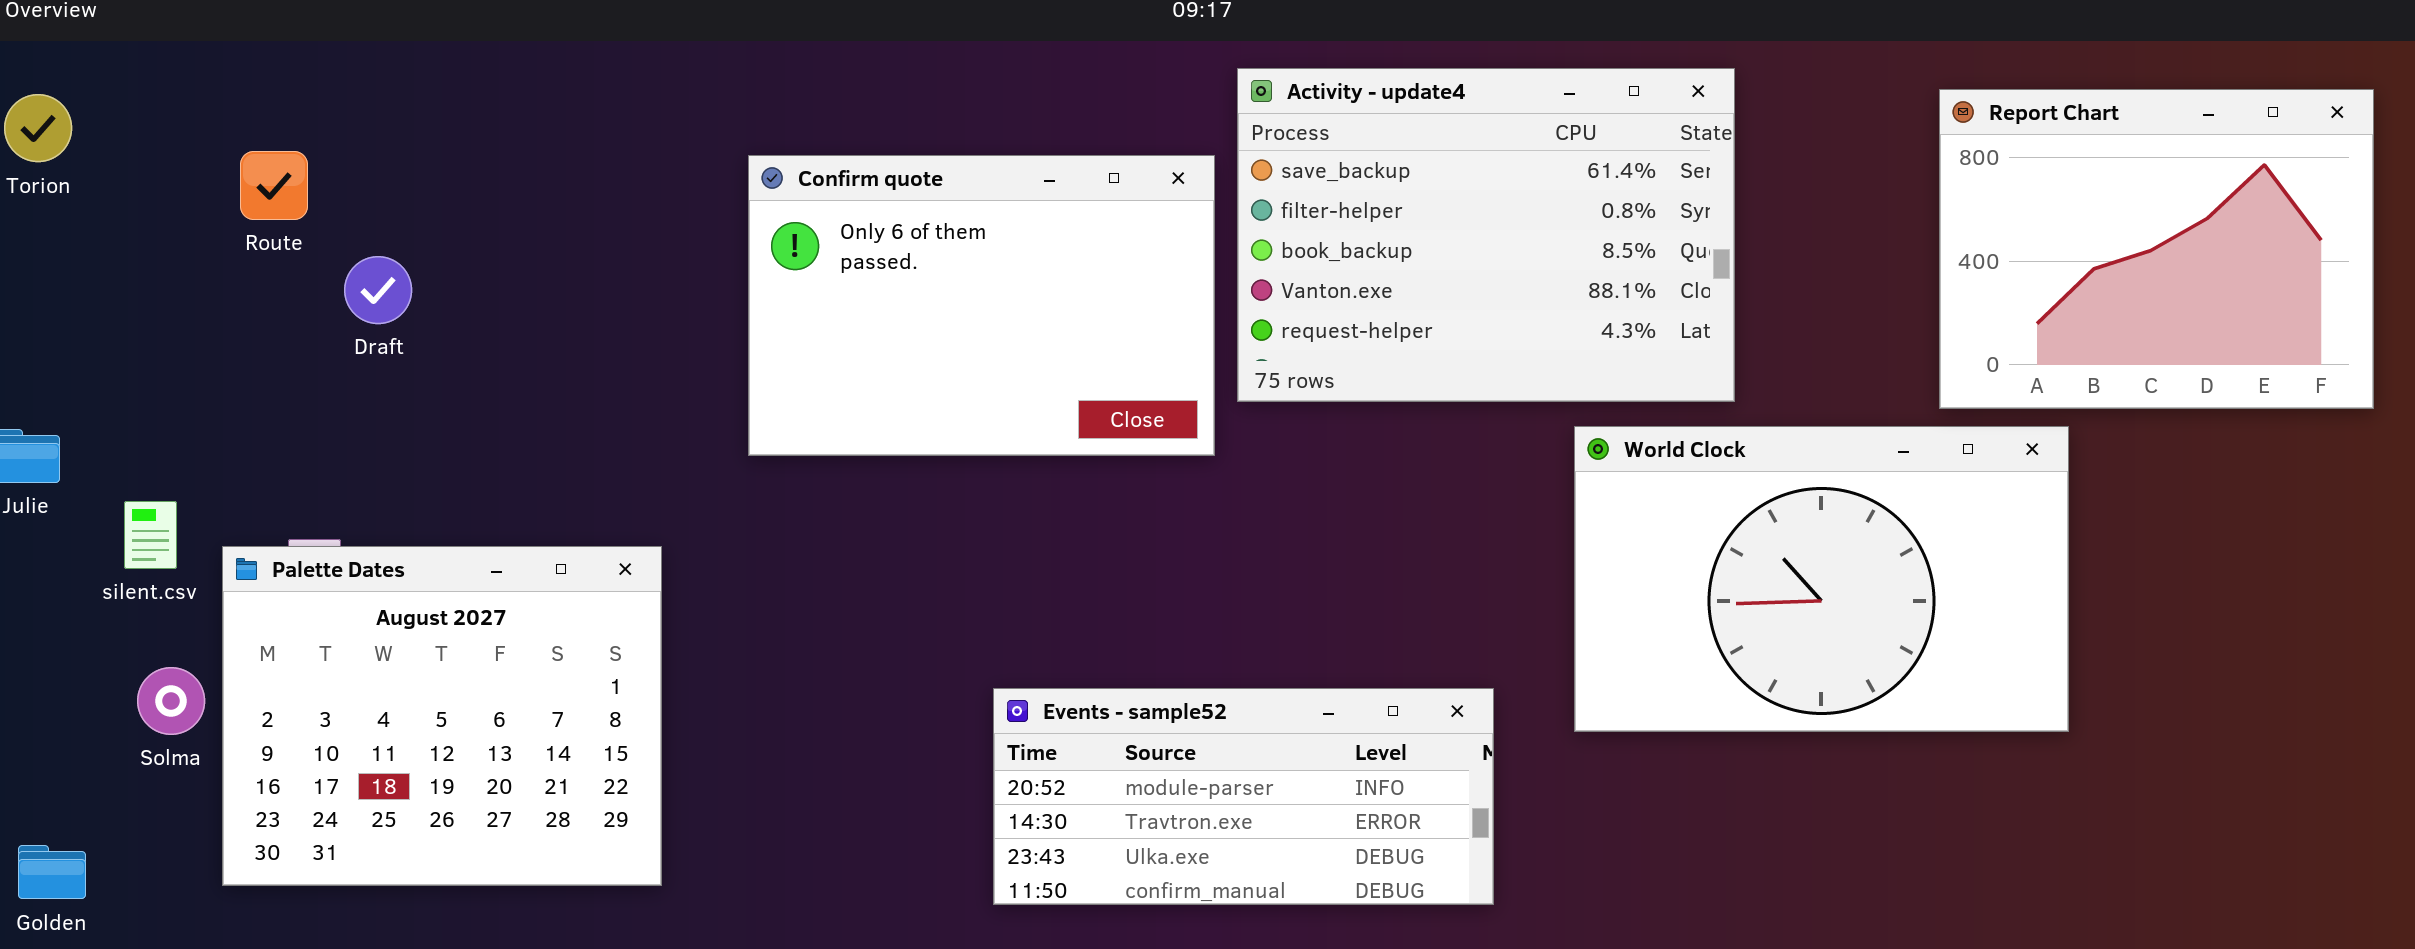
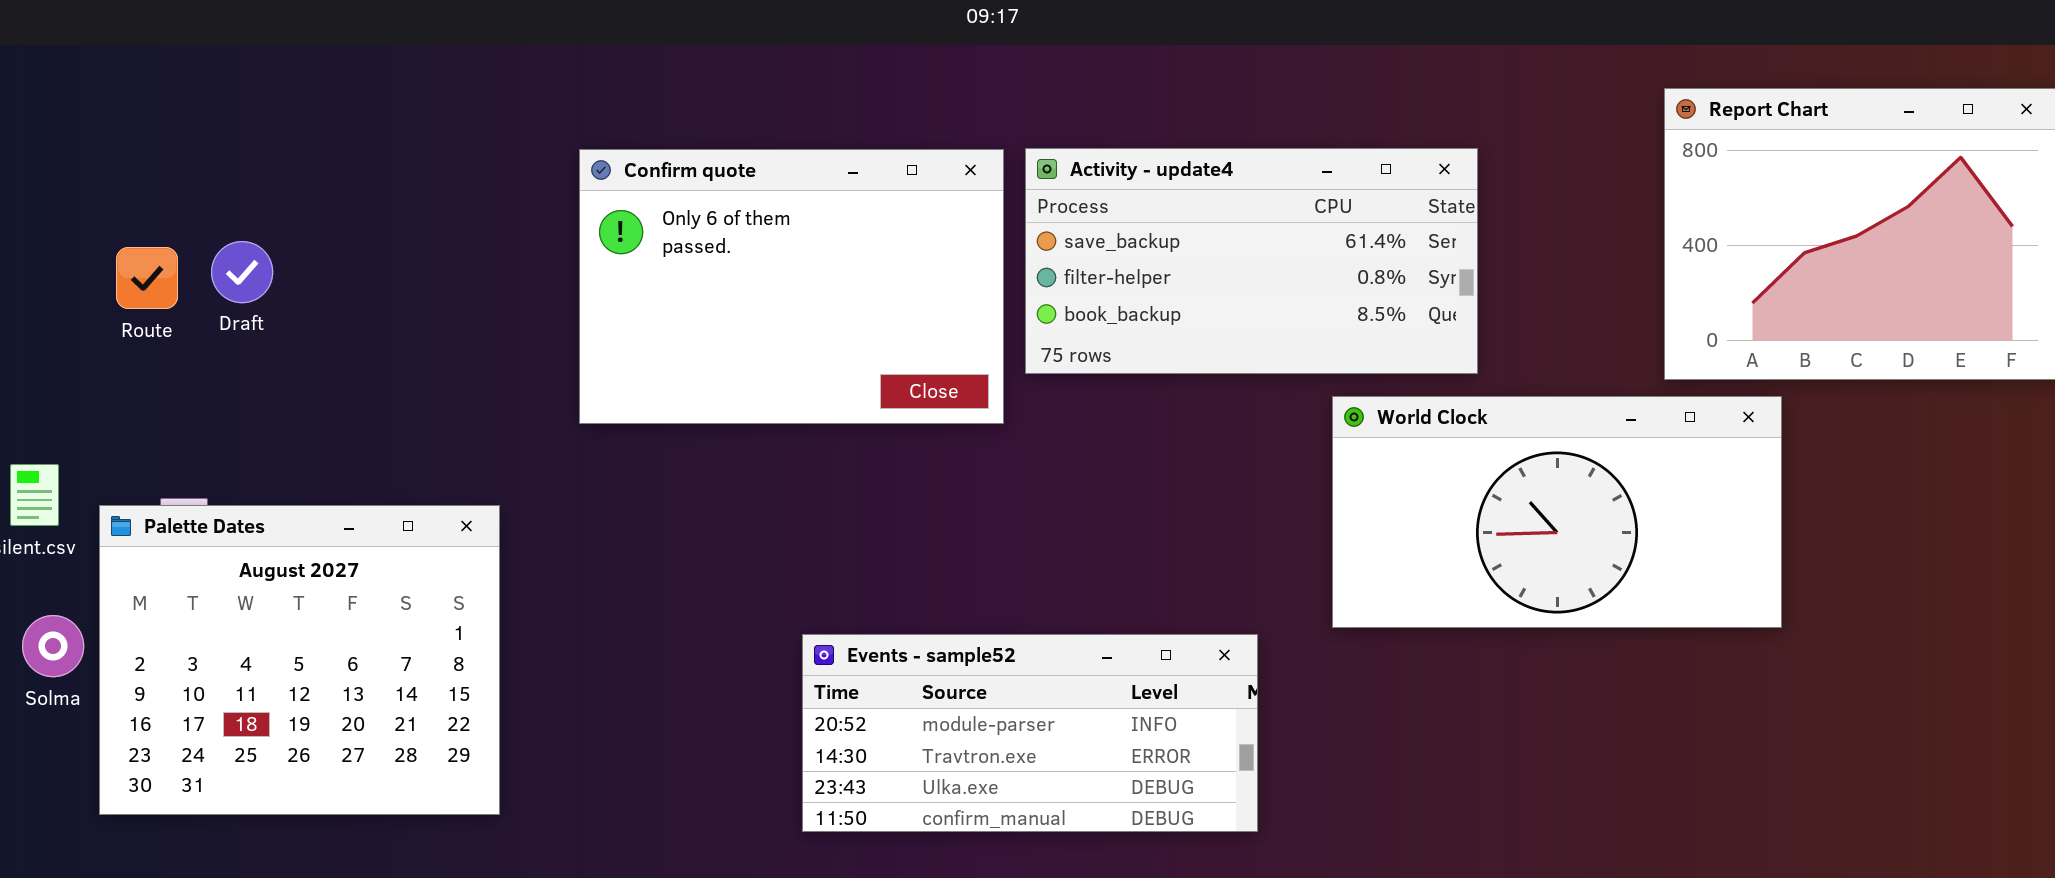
Activity - update4: [1237,68,1735,402] -> [1025,148,1478,374], resized
Route: [240,151,308,220] -> [116,247,178,309], moved
World Clock: [1574,426,2069,732] -> [1332,396,1782,628], resized

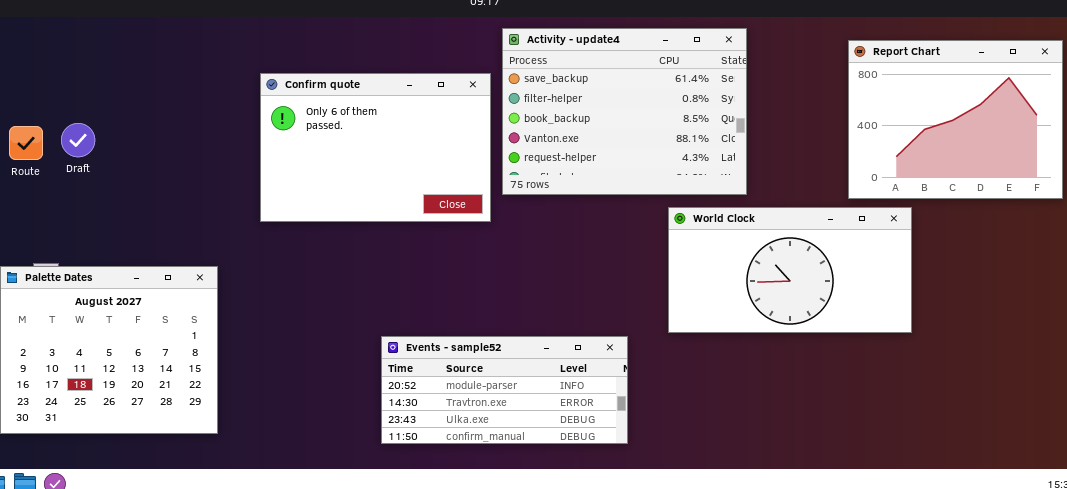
Activity - update4: [1025,148,1478,374] -> [502,28,747,195], resized

